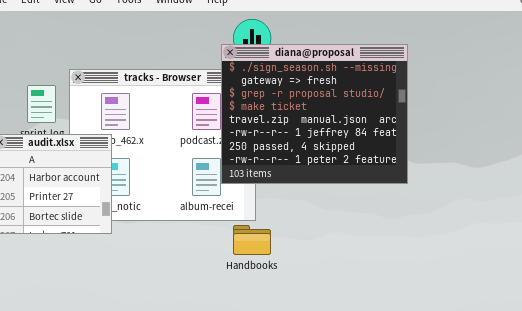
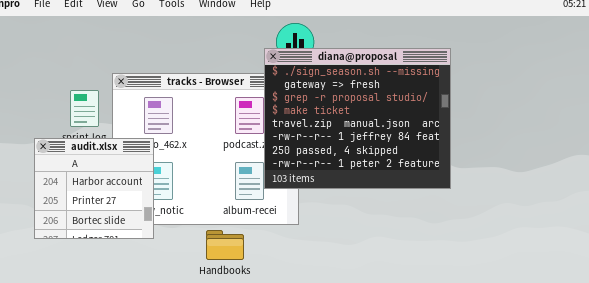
Handbooks: [233,225,271,255] -> [206,230,244,260], moved

